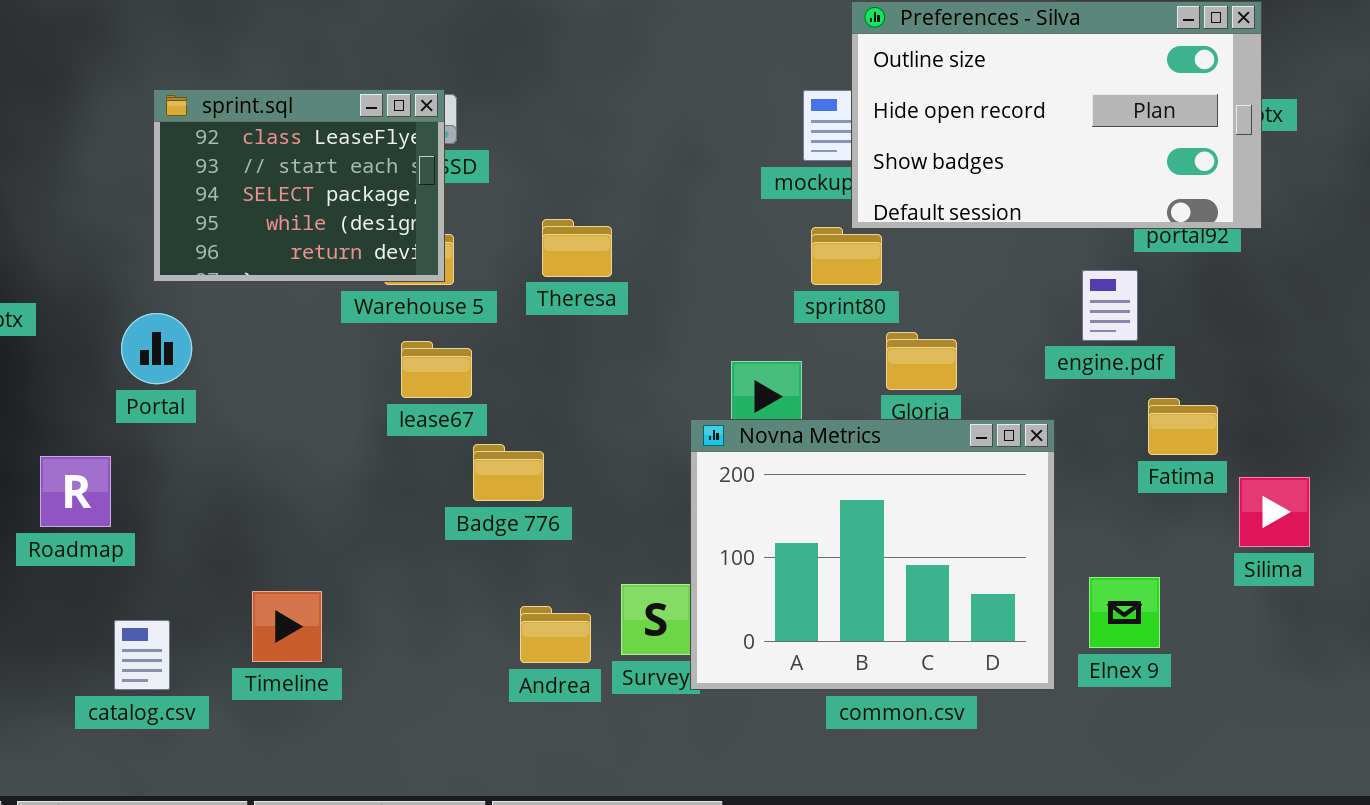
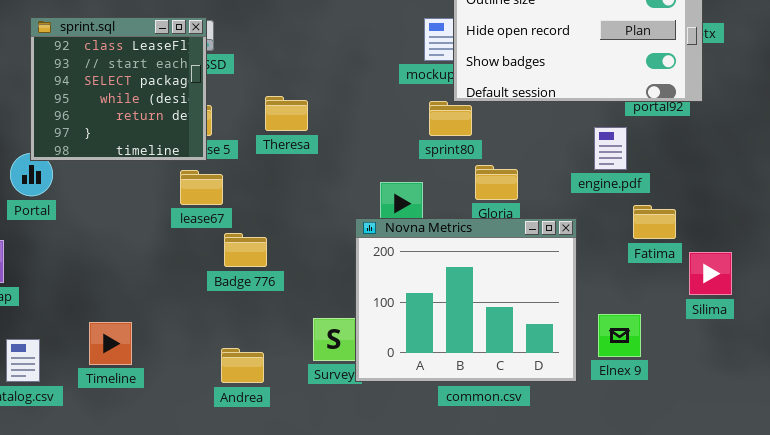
sprint.sql: [153,89,445,282] -> [30,17,207,161], resized
Andrea: [520,606,591,663] -> [221,348,264,383], moved

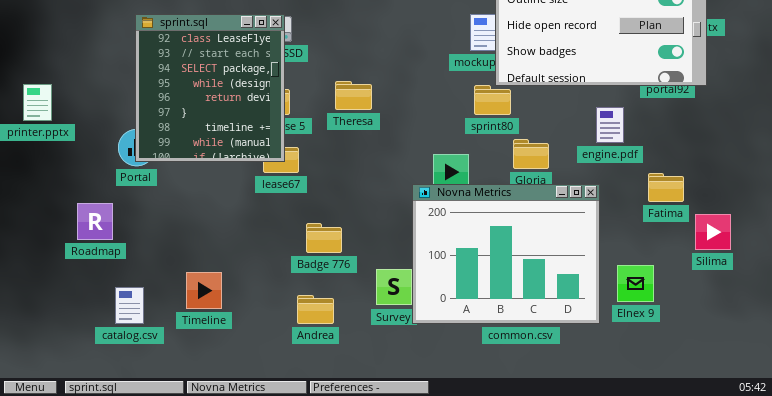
sprint.sql: [30,17,207,161] -> [135,14,285,162], resized
engine.pdf: [594,127,627,170] -> [596,107,624,143], moved
Badge 776: [224,233,267,267] -> [306,223,342,253], moved

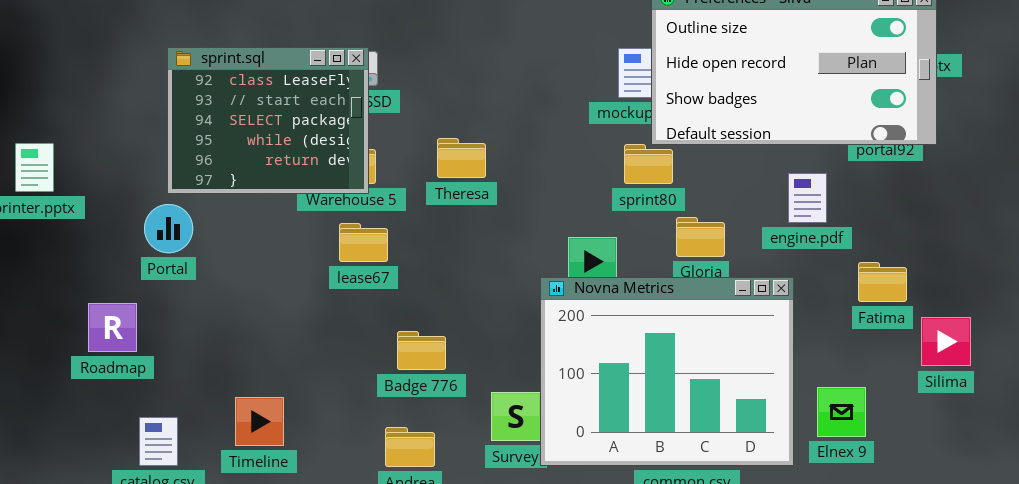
sprint.sql: [135,14,285,162] -> [167,47,369,194], resized

